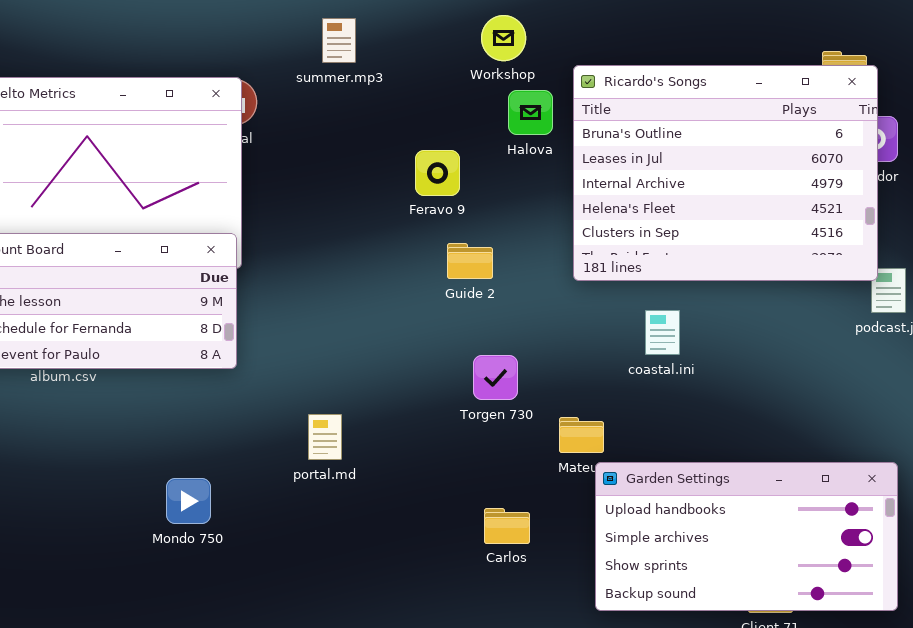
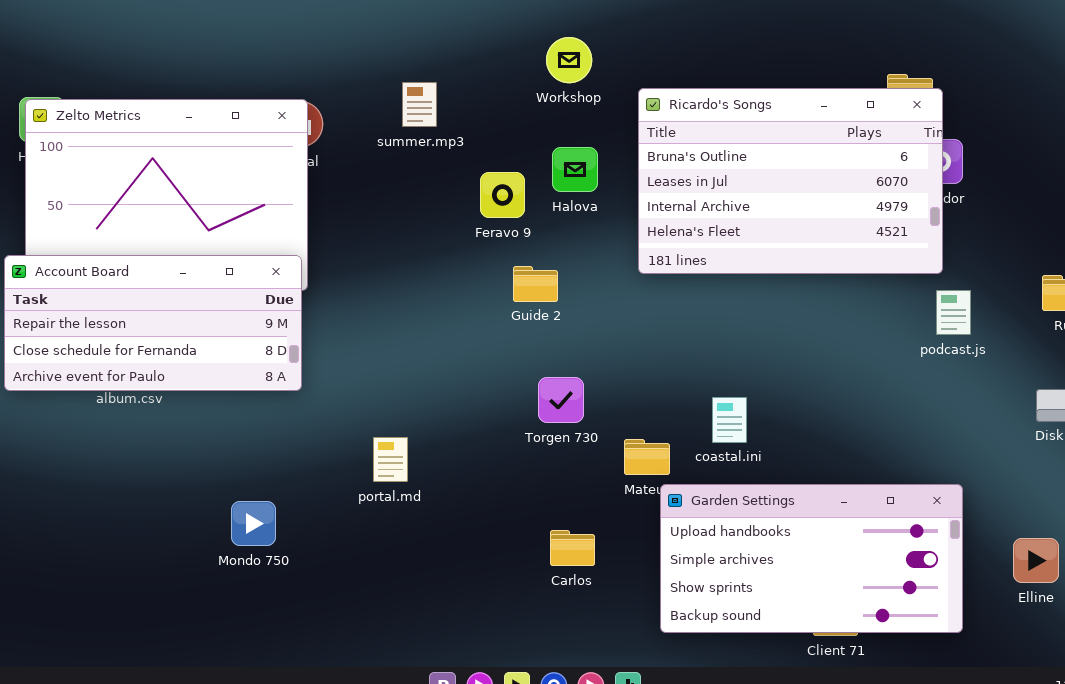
summer.mp3: [322,18,356,63] -> [402,82,437,127], moved
Ricardo's Songs: [573,65,878,281] -> [638,88,943,274], resized
Halova: [508,90,553,135] -> [552,147,598,192], moved
coastal.ini: [645,310,680,355] -> [712,397,747,443], moved

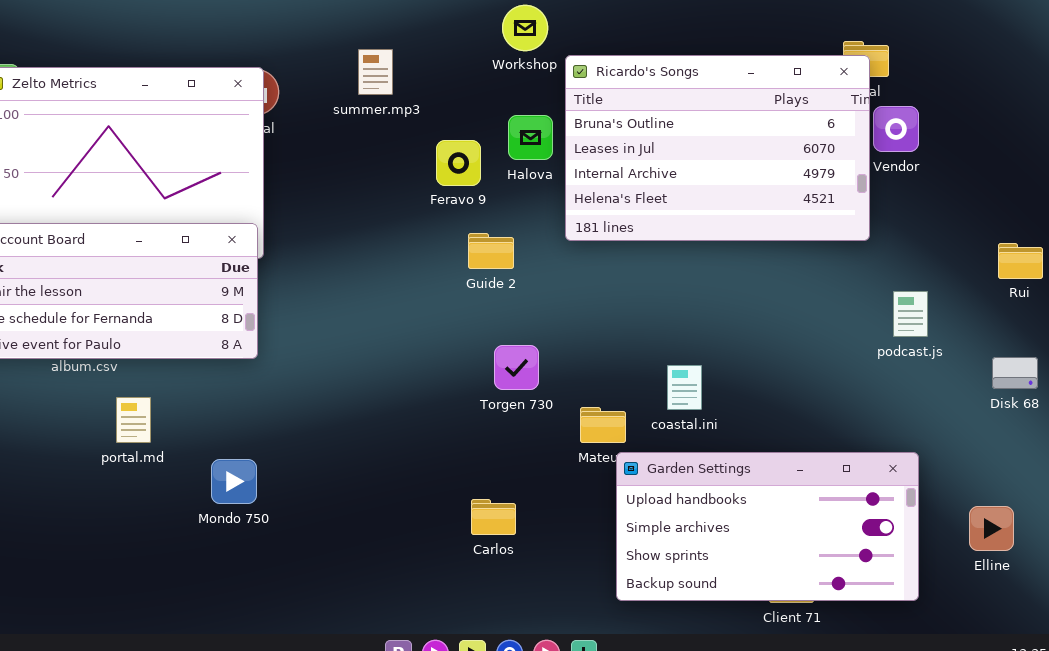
Ricardo's Songs: [638,88,943,274] -> [565,55,870,241], moved
podcast.js: [936,290,971,335] -> [893,291,928,337], moved
portal.md: [373,437,408,482] -> [116,397,151,443], moved
Mondo 750: [231,501,276,546] -> [211,459,257,504], moved
Carlos: [550,530,595,566] -> [471,499,516,535], moved

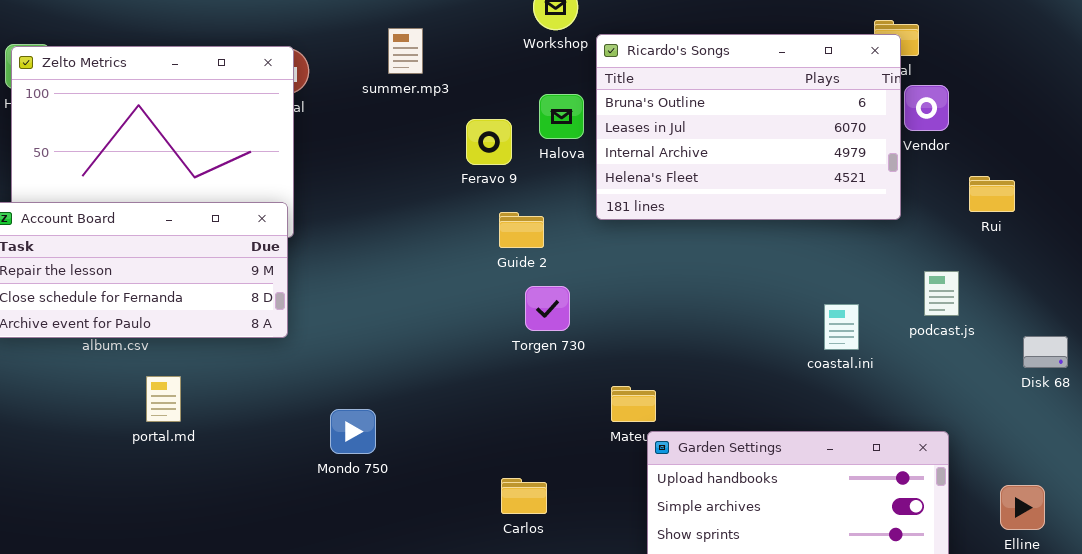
Rui: [998,243,1043,279] -> [969,176,1015,212], moved
Torgen 730: [494,345,539,390] -> [525,286,570,331], moved
coastal.ini: [667,365,702,410] -> [824,304,859,350], moved
Mondo 750: [211,459,257,504] -> [330,409,376,454], moved

